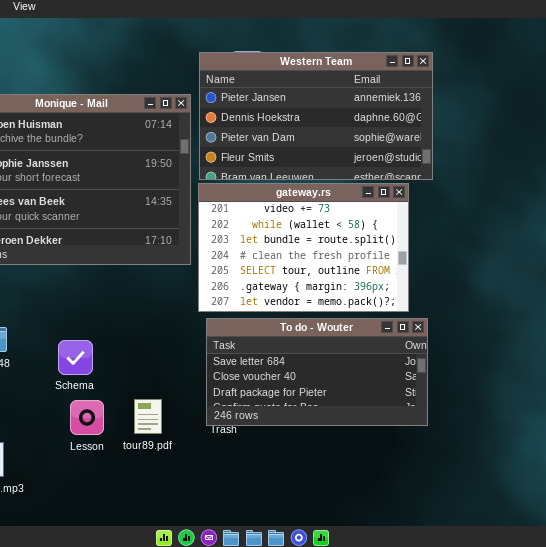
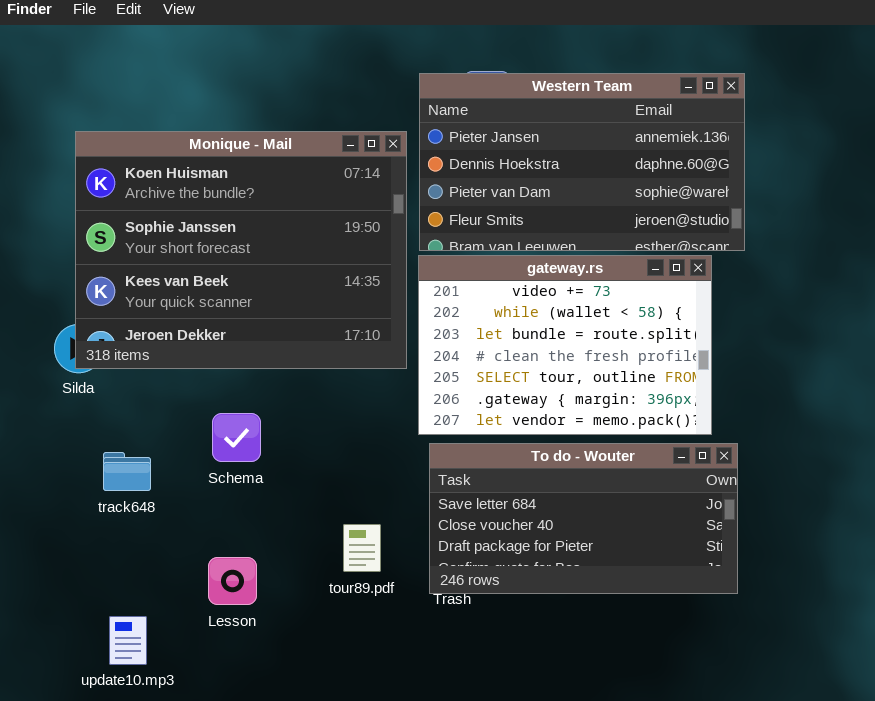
Schema: [58,340,93,375] -> [212,413,261,462], moved
tour89.pdf: [134,399,162,434] -> [343,524,381,572], moved
Lesson: [70,400,104,435] -> [208,557,257,605], moved

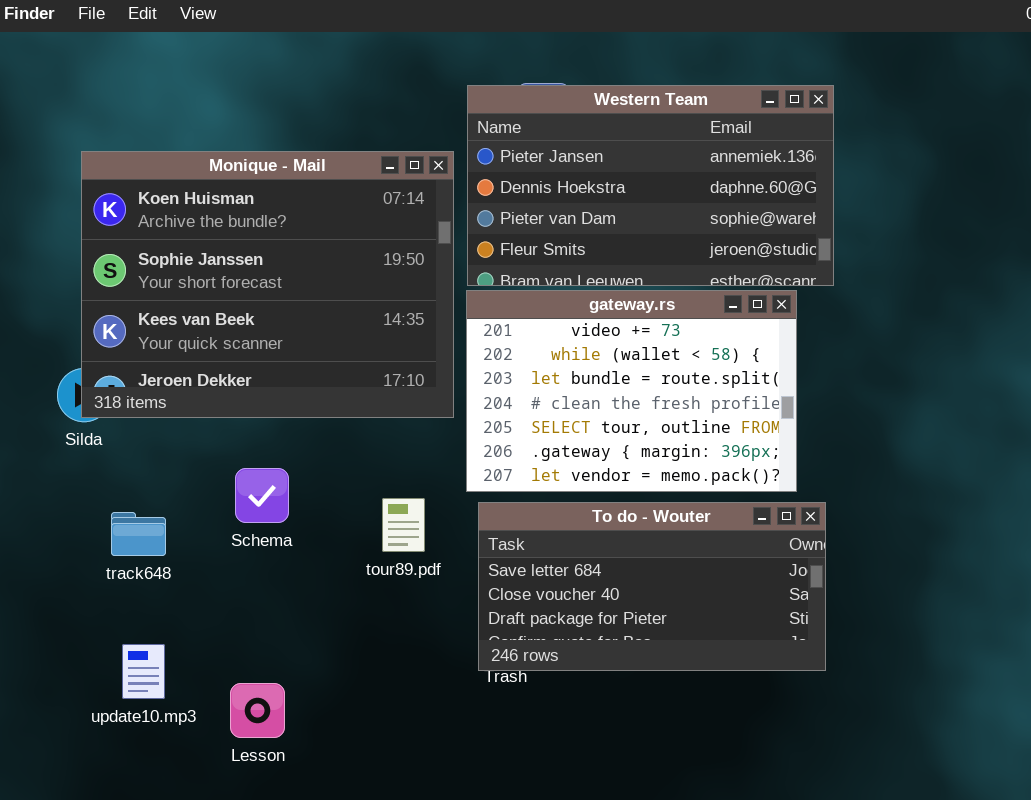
tour89.pdf: [343,524,381,572] -> [382,498,425,552], moved
Lesson: [208,557,257,605] -> [230,683,285,738], moved
update10.mp3: [109,616,147,665] -> [122,644,165,699], moved

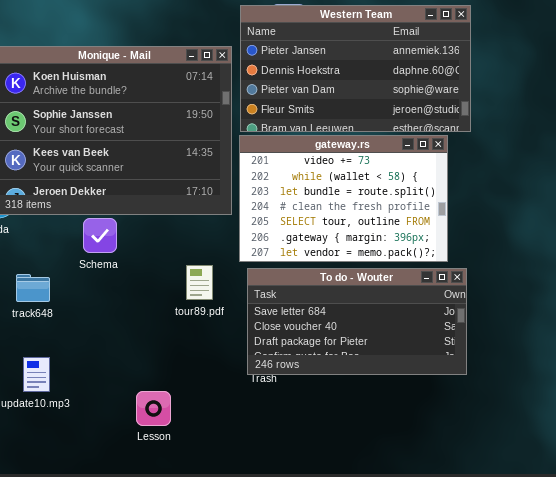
Schema: [235,468,289,523] -> [83,218,117,253], moved
Lesson: [230,683,285,738] -> [136,391,171,426], moved

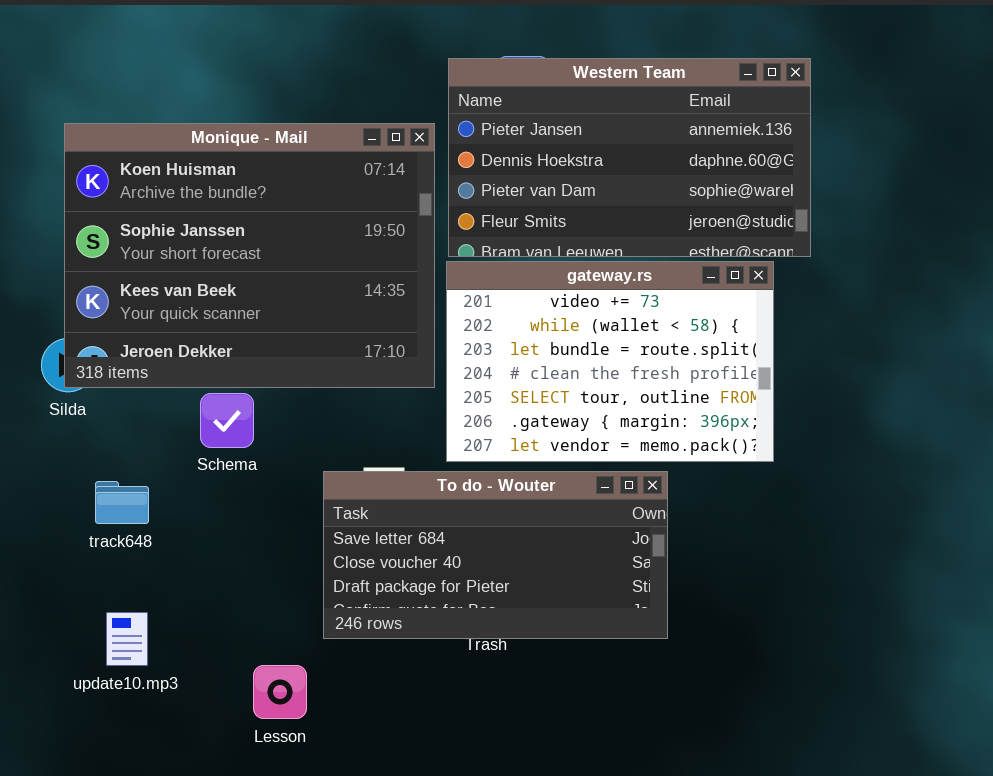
To do - Wouter: [247,268,467,375] -> [323,471,668,639], moved
Lesson: [136,391,171,426] -> [253,665,307,719], moved

